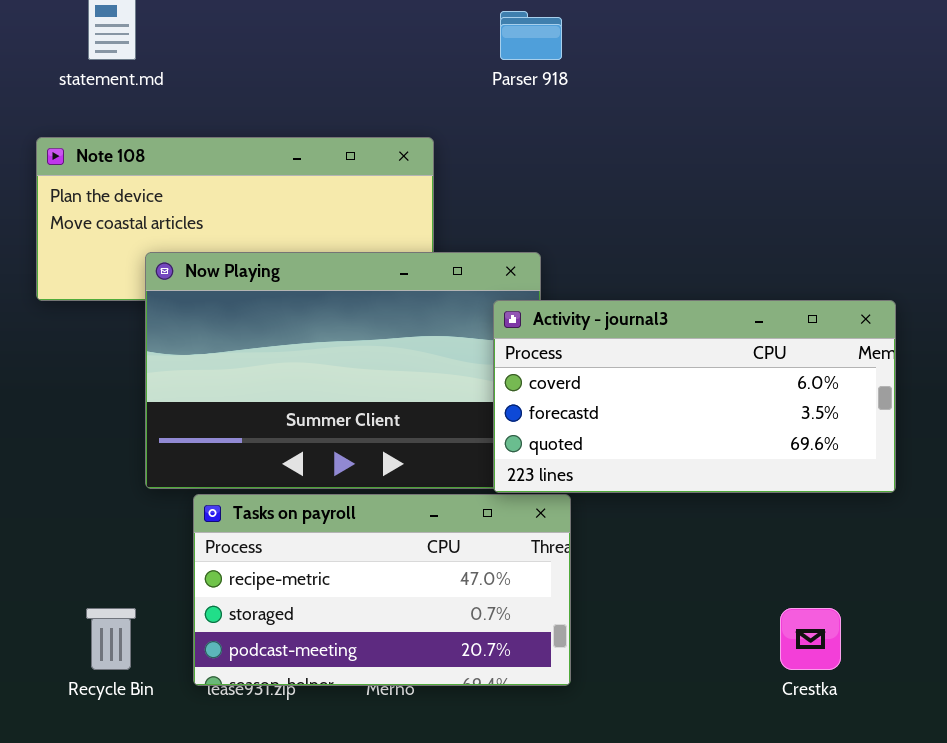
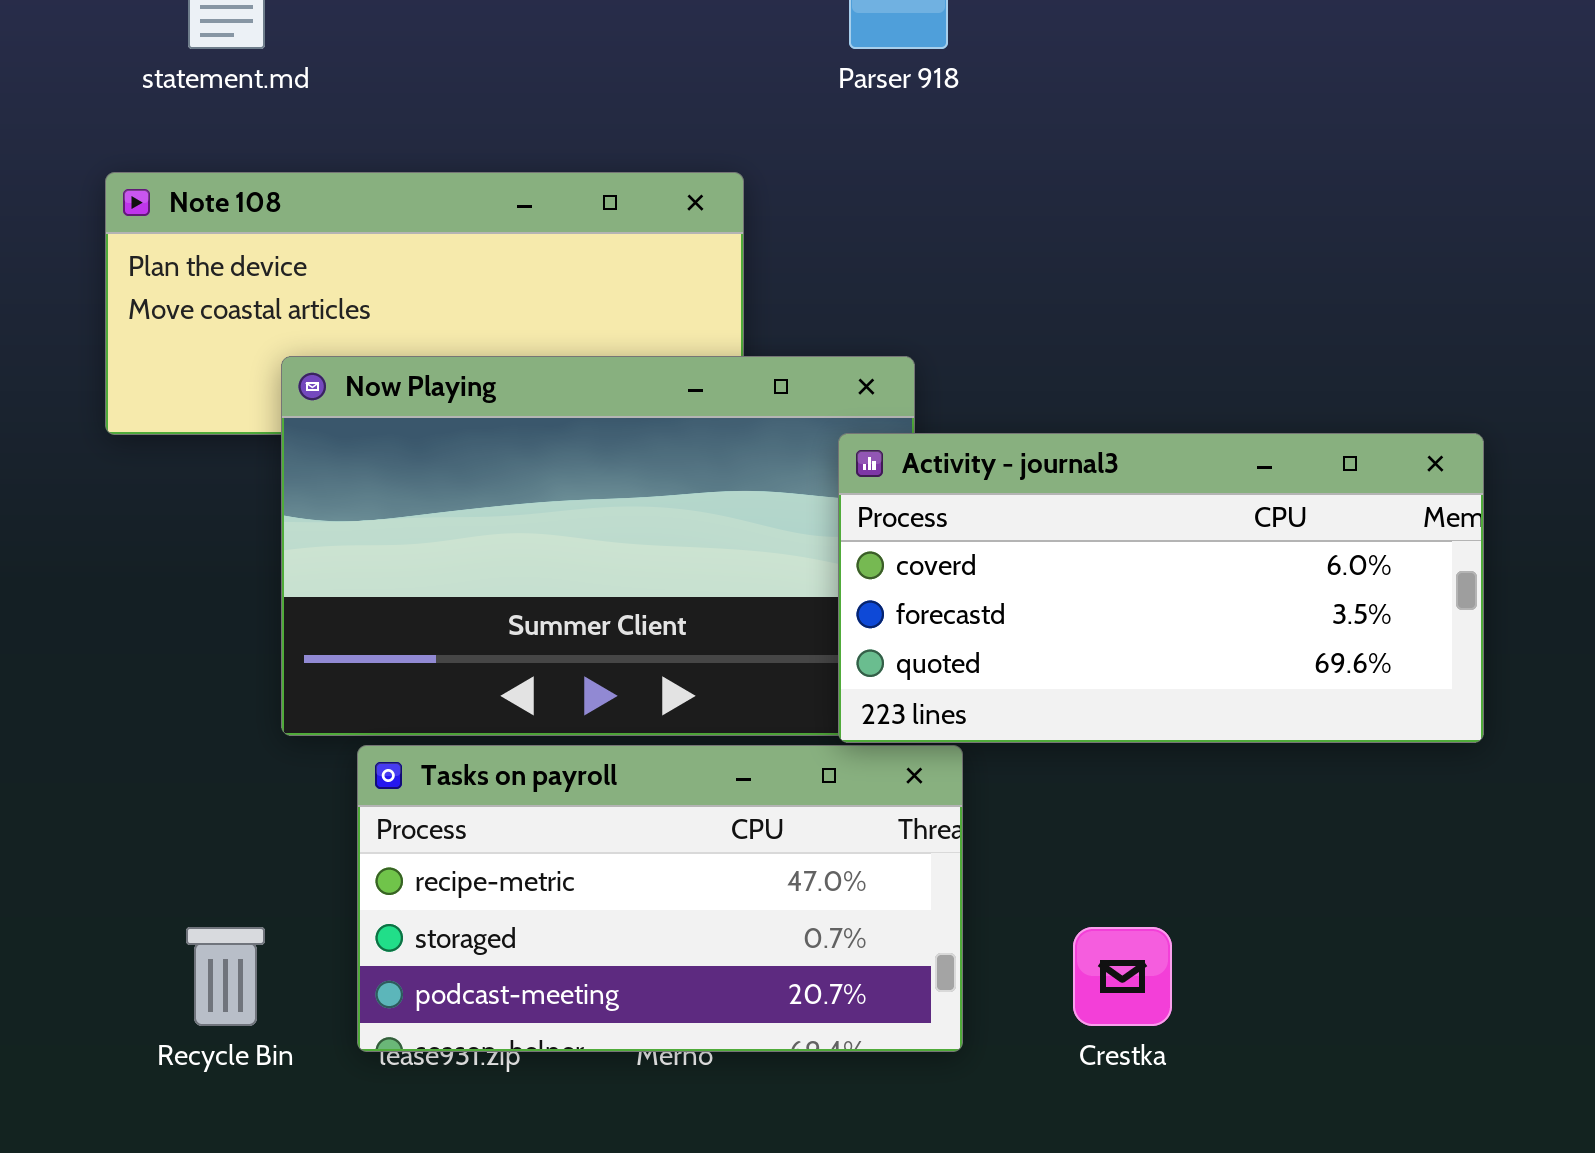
Crestka: [780,608,841,670] -> [1073,927,1172,1026], moved

